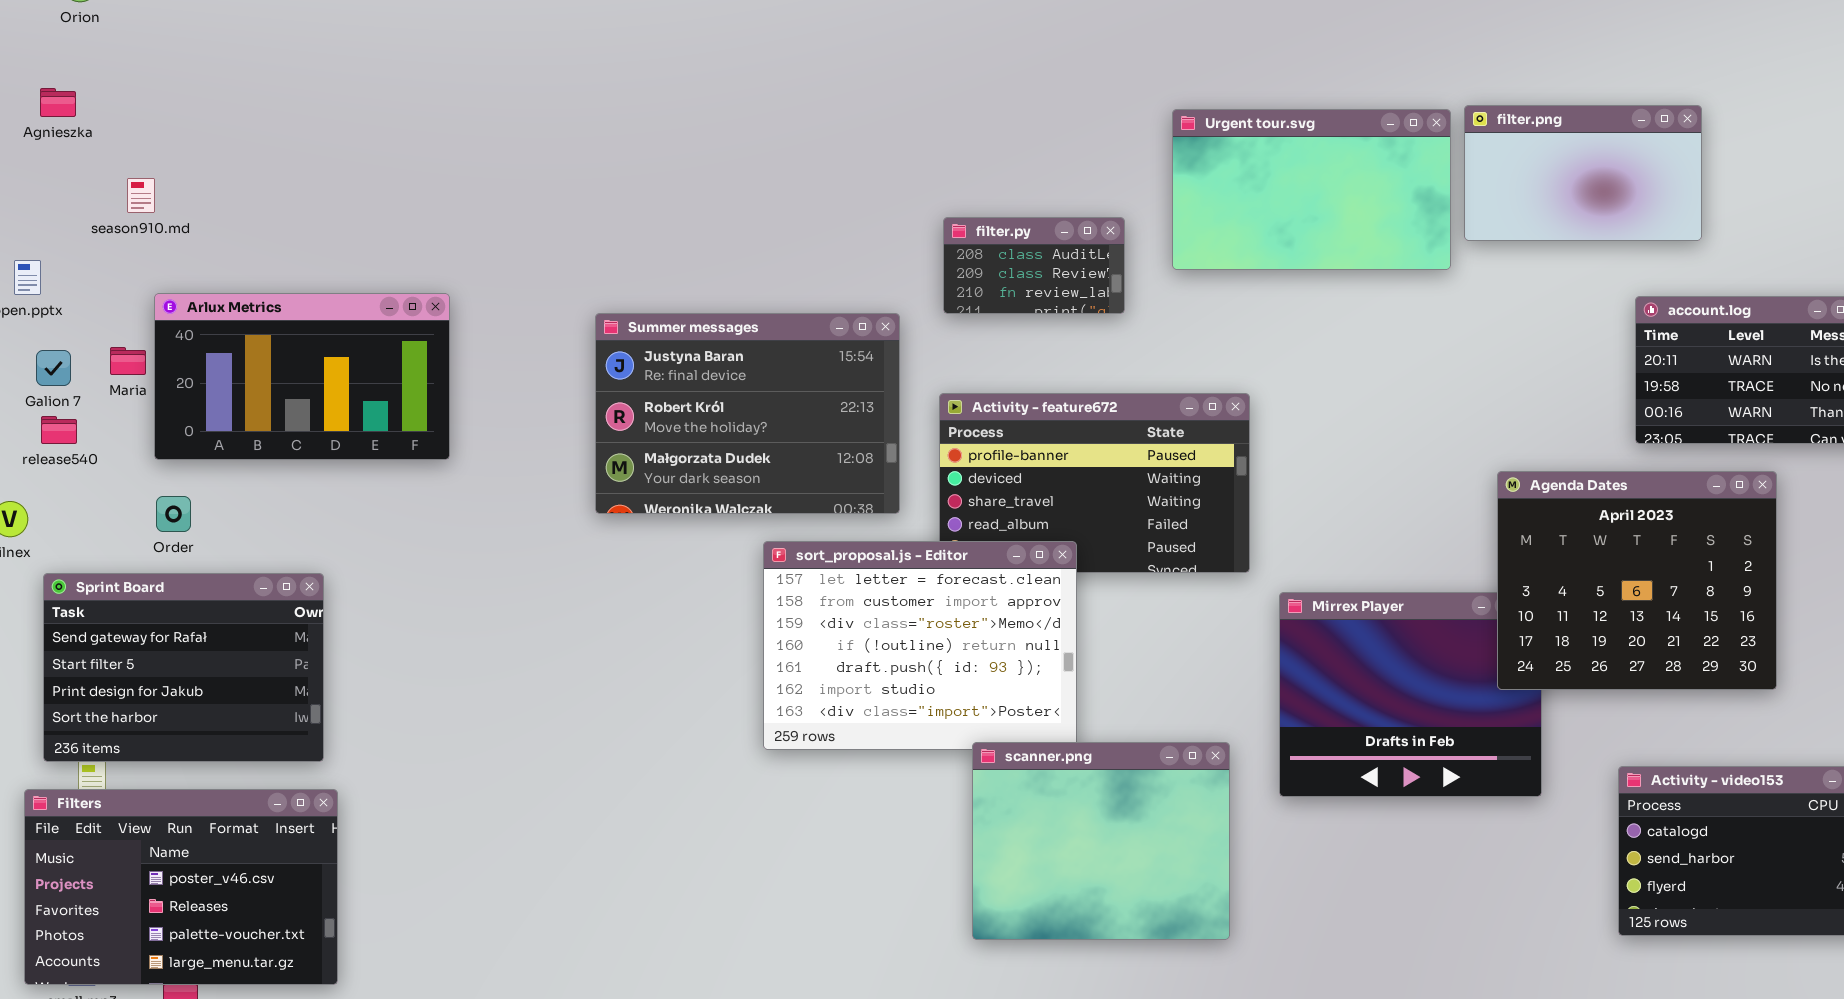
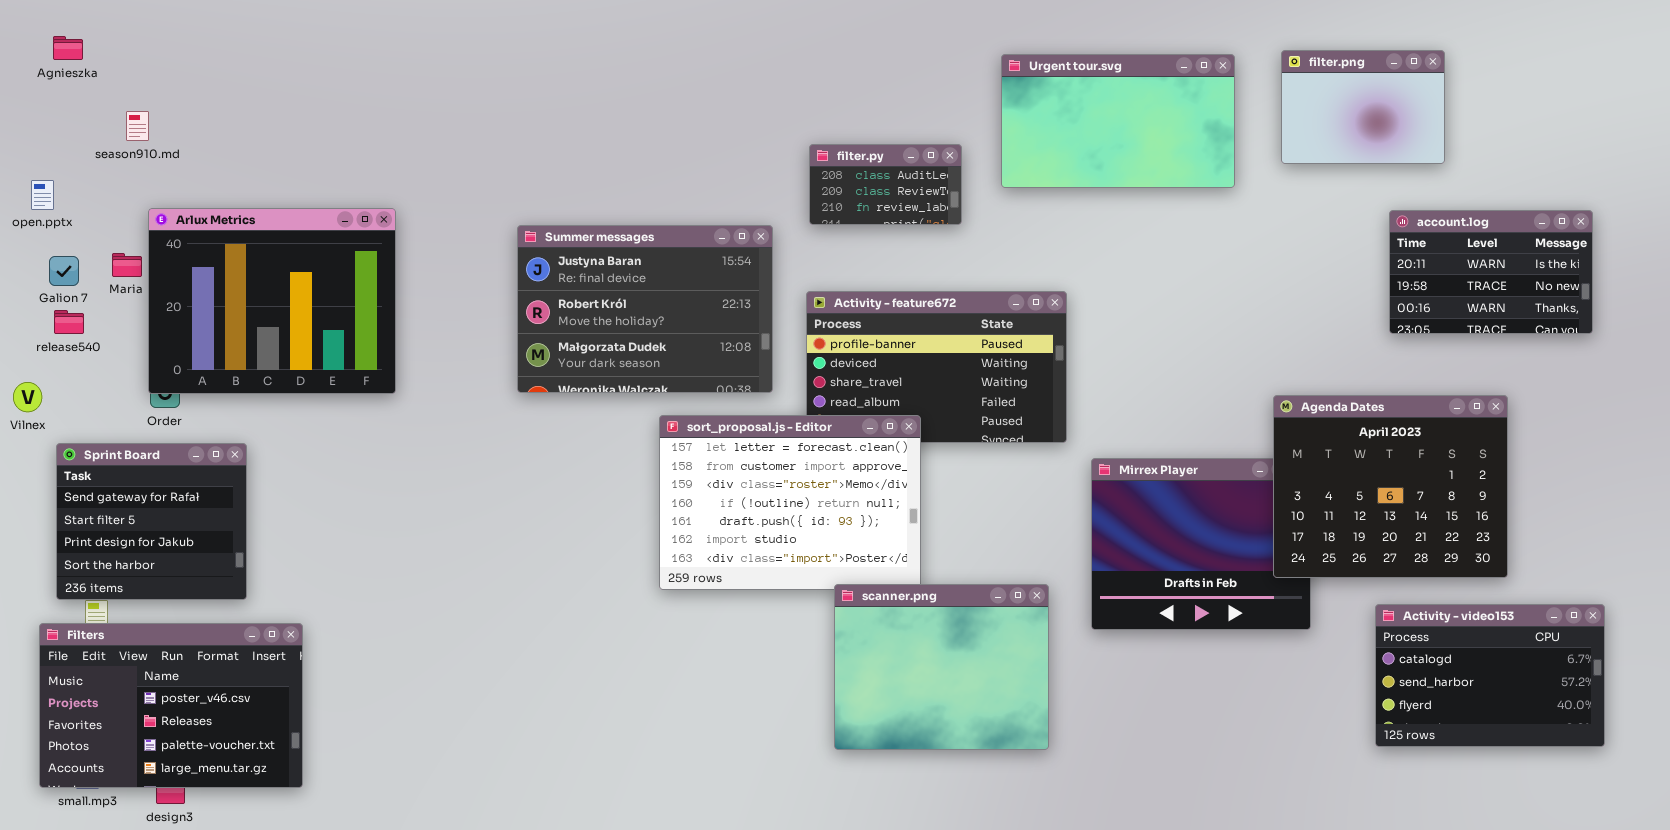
filter.png: [1464,105,1702,241] -> [1281,50,1445,164], resized
Arlux Metrics: [154,293,450,460] -> [148,208,396,394], resized
Agenda Dates: [1497,471,1777,690] -> [1273,395,1508,578], moved
Sprint Board: [43,573,324,762] -> [56,443,247,600], resized

